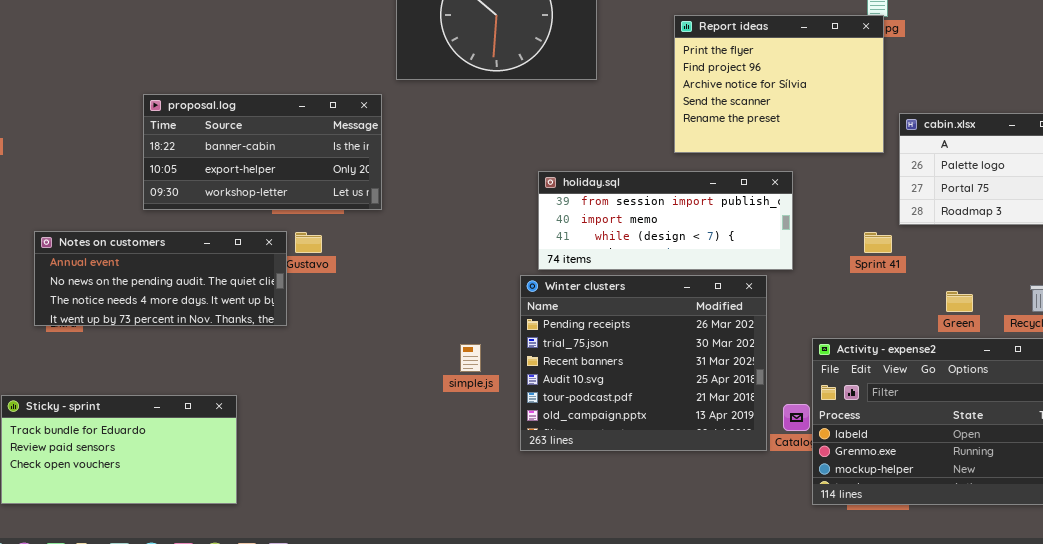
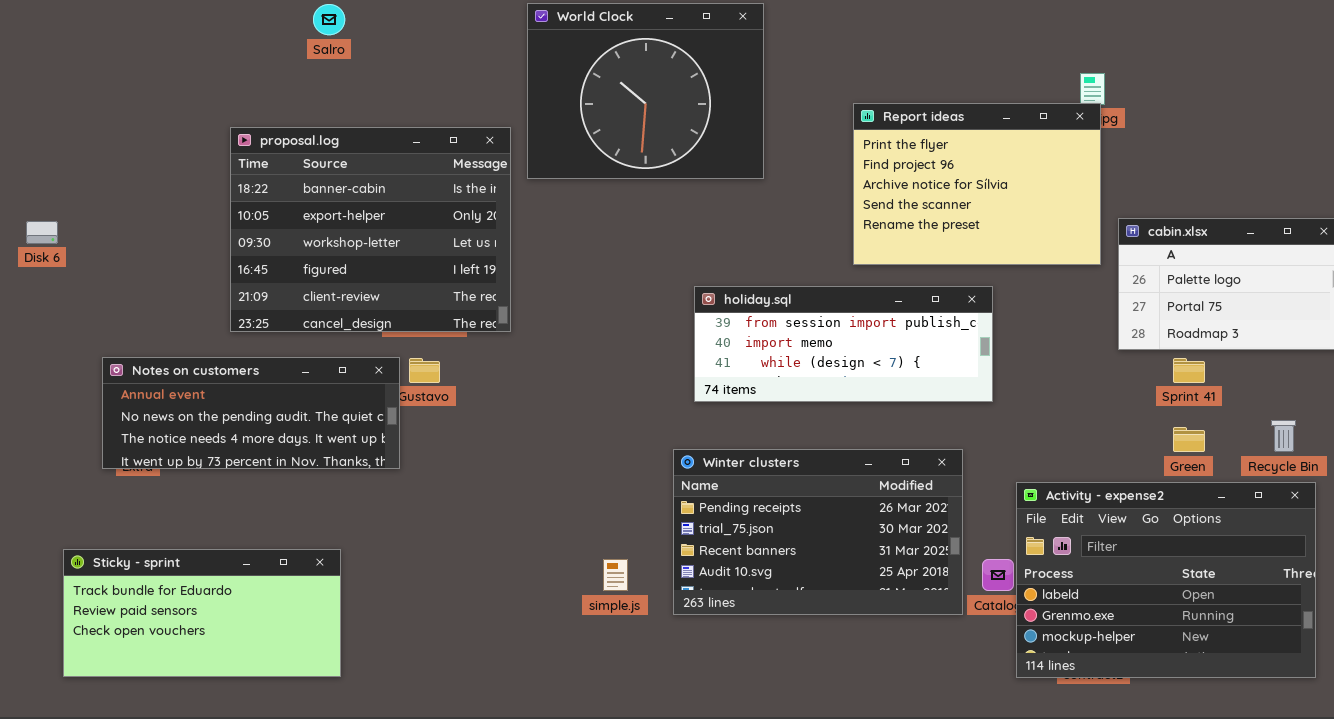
proposal.log: [143,94,382,210] -> [230,127,511,332], resized
Sprint 41: [864,232,892,253] -> [1173,358,1205,383], moved
Winter clusters: [520,275,767,451] -> [673,449,963,615], resized
simple.js: [460,344,481,372] -> [603,559,628,591], moved

